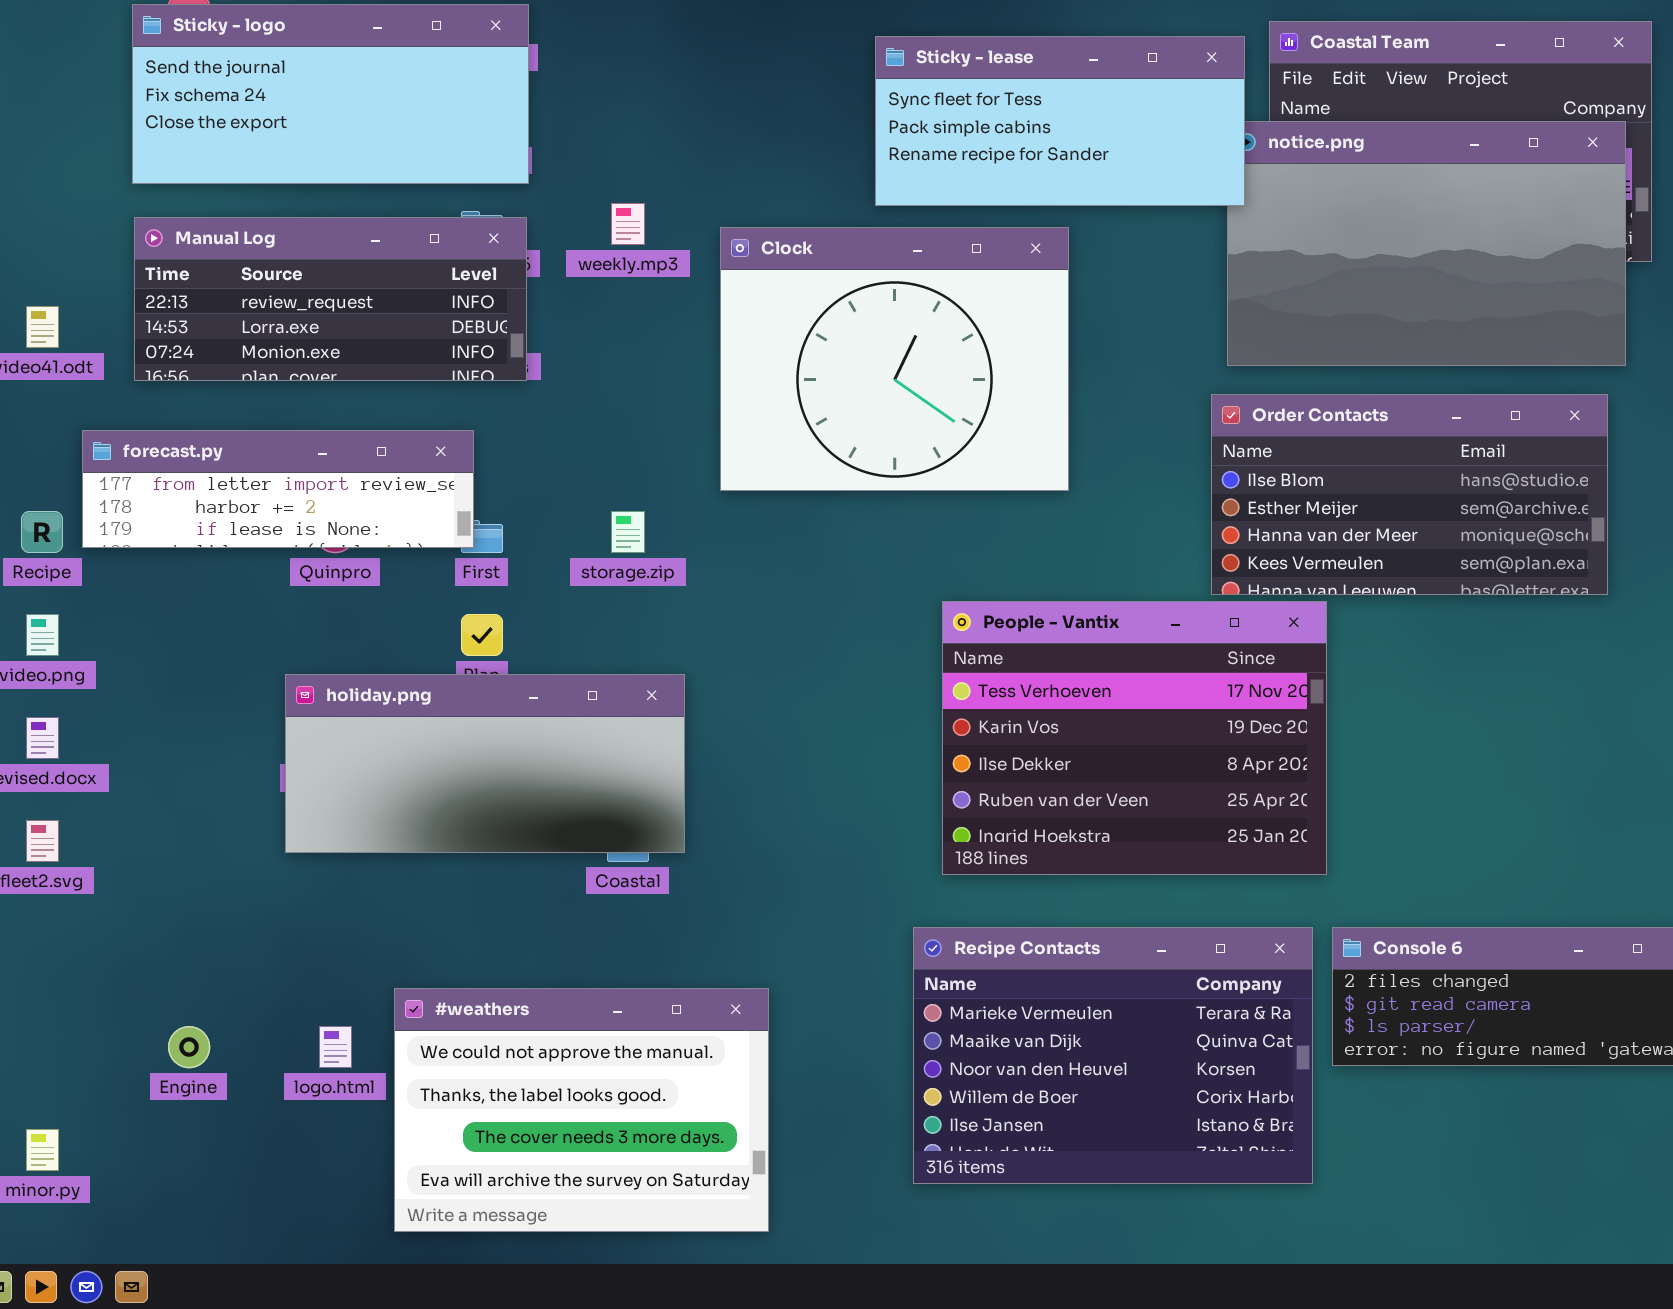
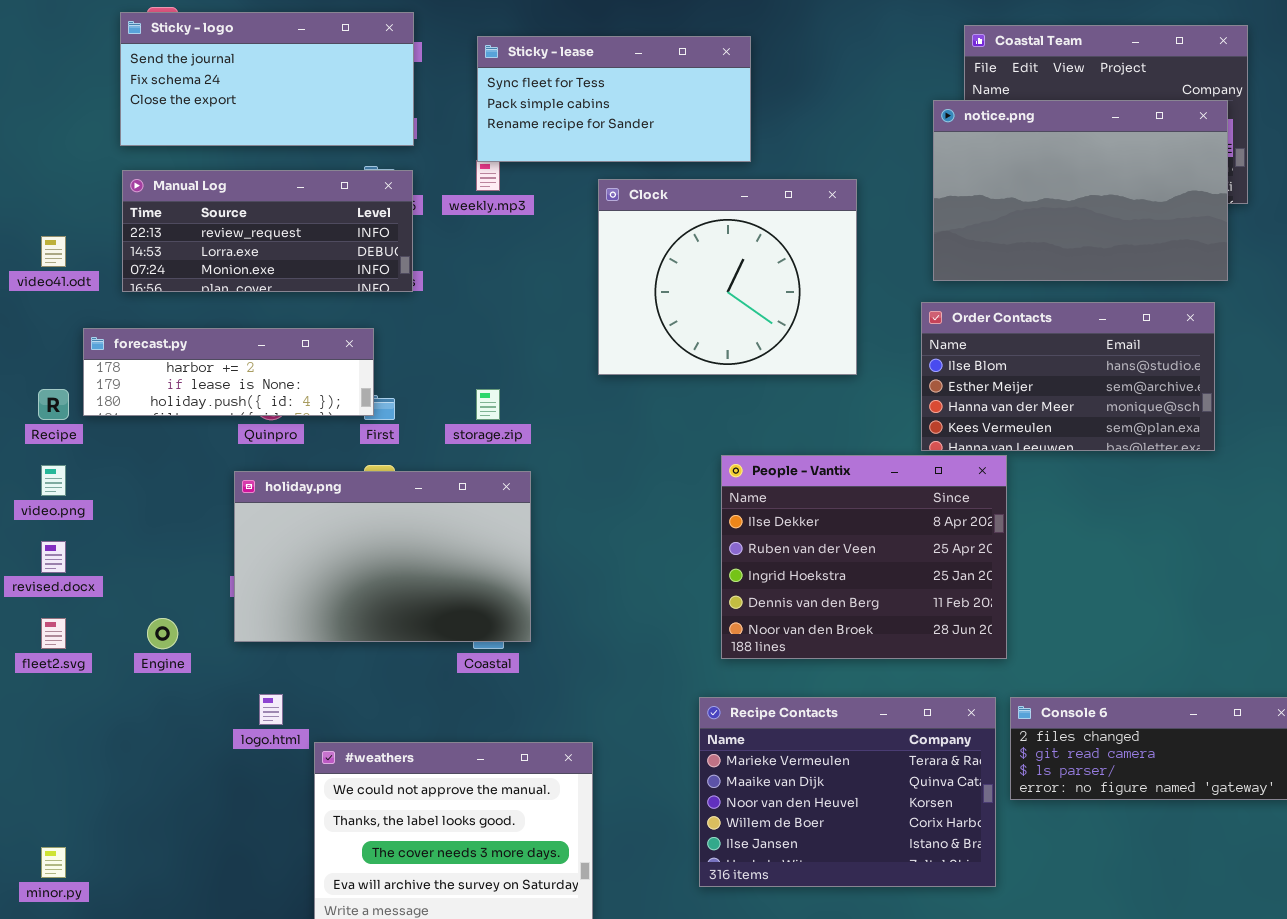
Sticky - lease: [875,36,1245,206] -> [477,36,751,162], moved
Clock: [720,227,1069,491] -> [598,179,857,375], moved
forecast.py: [82,430,474,548] -> [83,328,374,416], scrolled down 1 row
People - Vantix: [942,601,1327,875] -> [721,455,1007,659], scrolled down 2 rows
holiday.png: [285,674,685,853] -> [234,471,531,642], resized
Engine: [168,1026,210,1068] -> [147,618,178,649], moved
logo.html: [319,1026,352,1068] -> [259,694,283,725], moved

